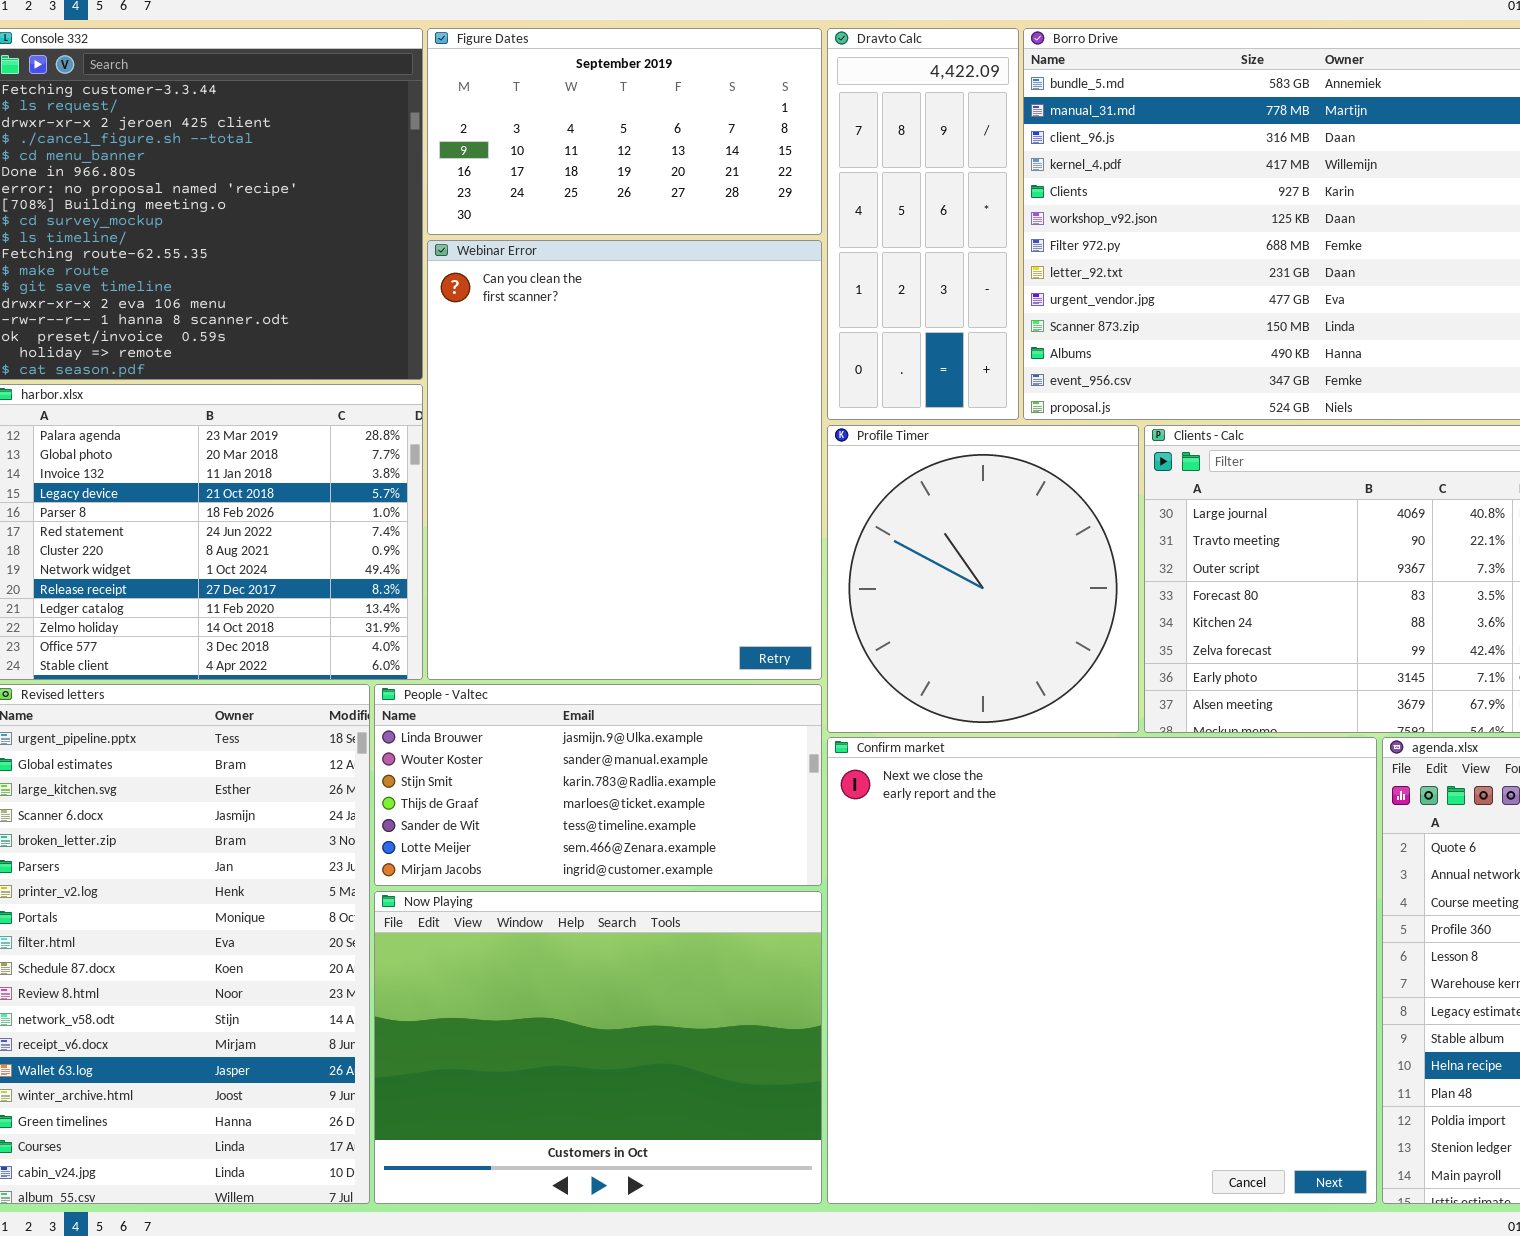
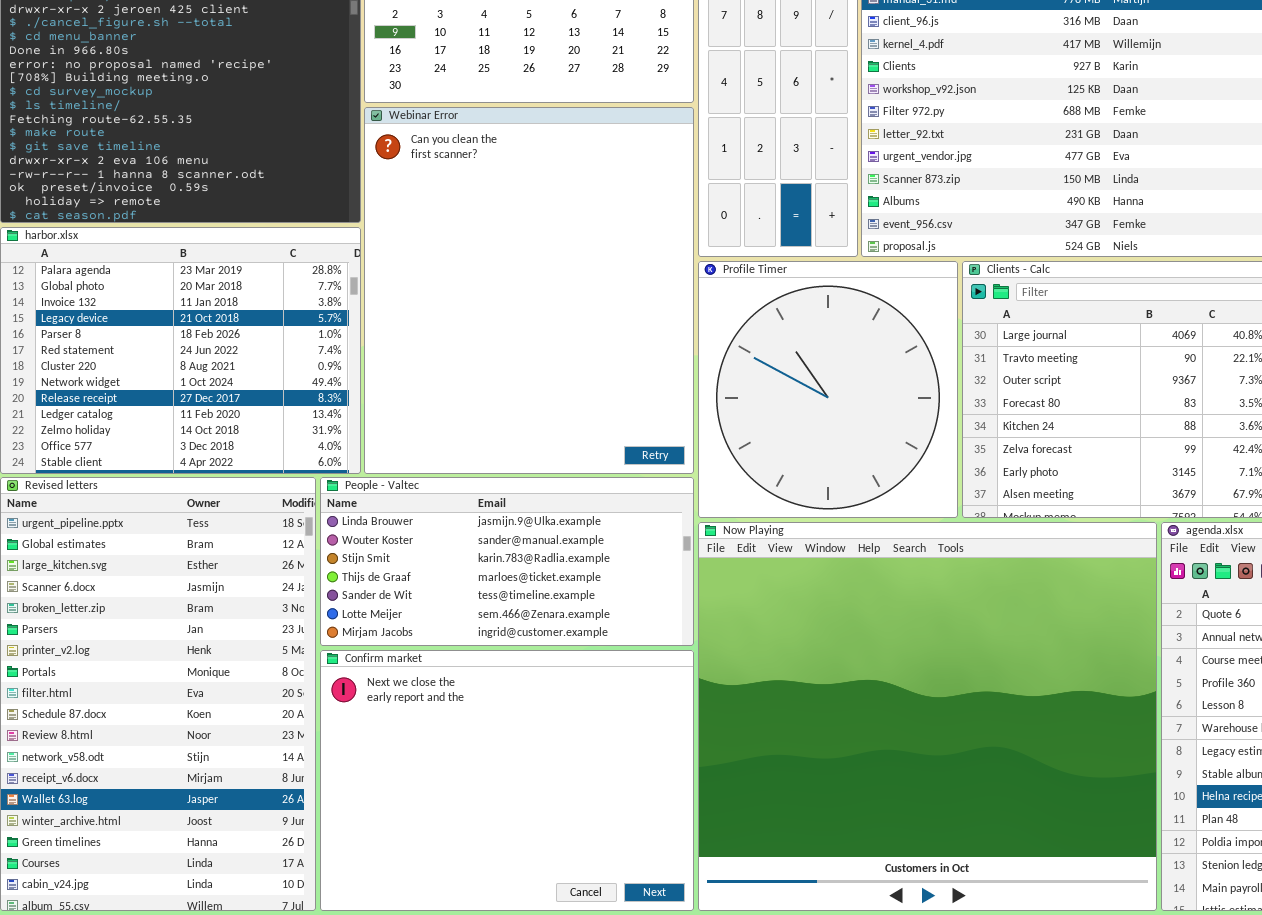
Confirm market: [827,737,1377,1204] -> [320,650,694,911], moved, resized
Now Playing: [374,891,822,1204] -> [698,522,1157,911], moved, resized

